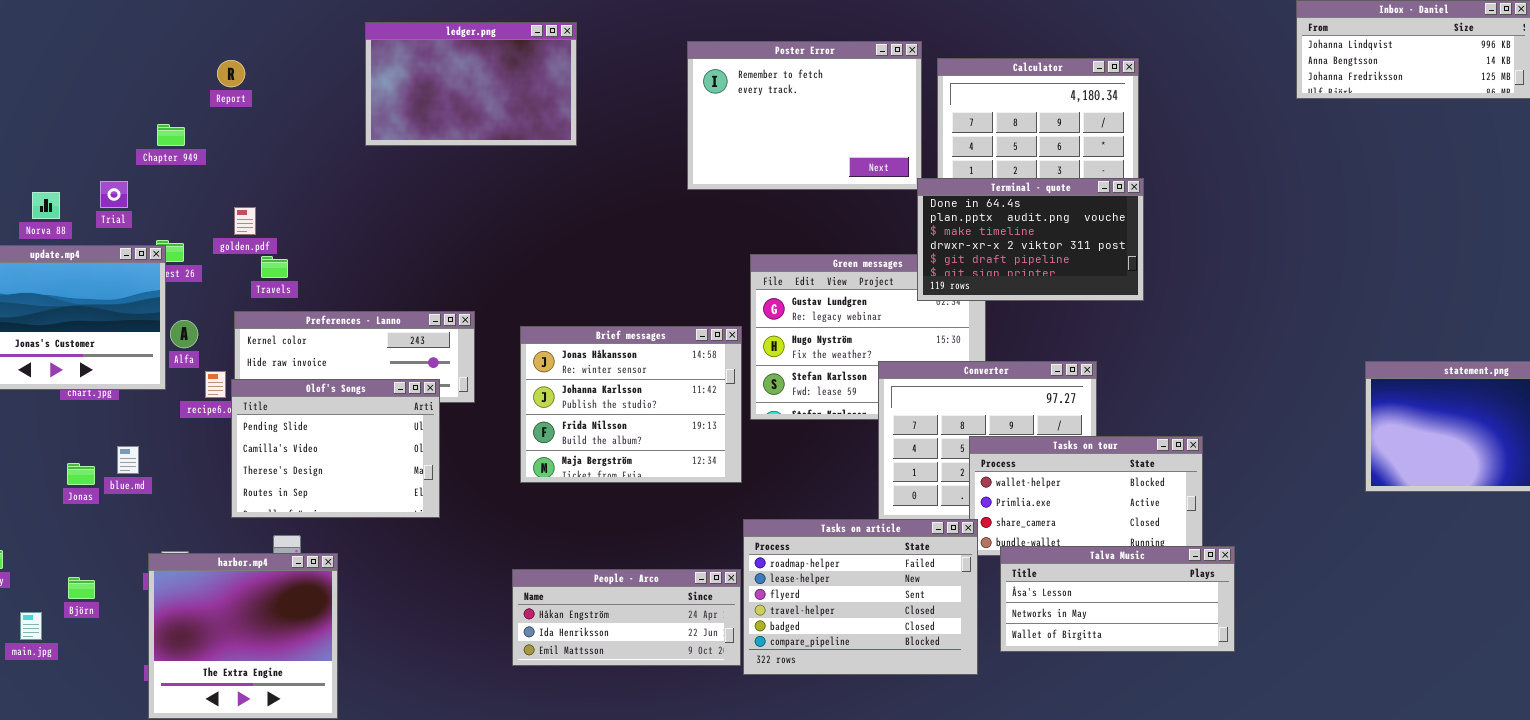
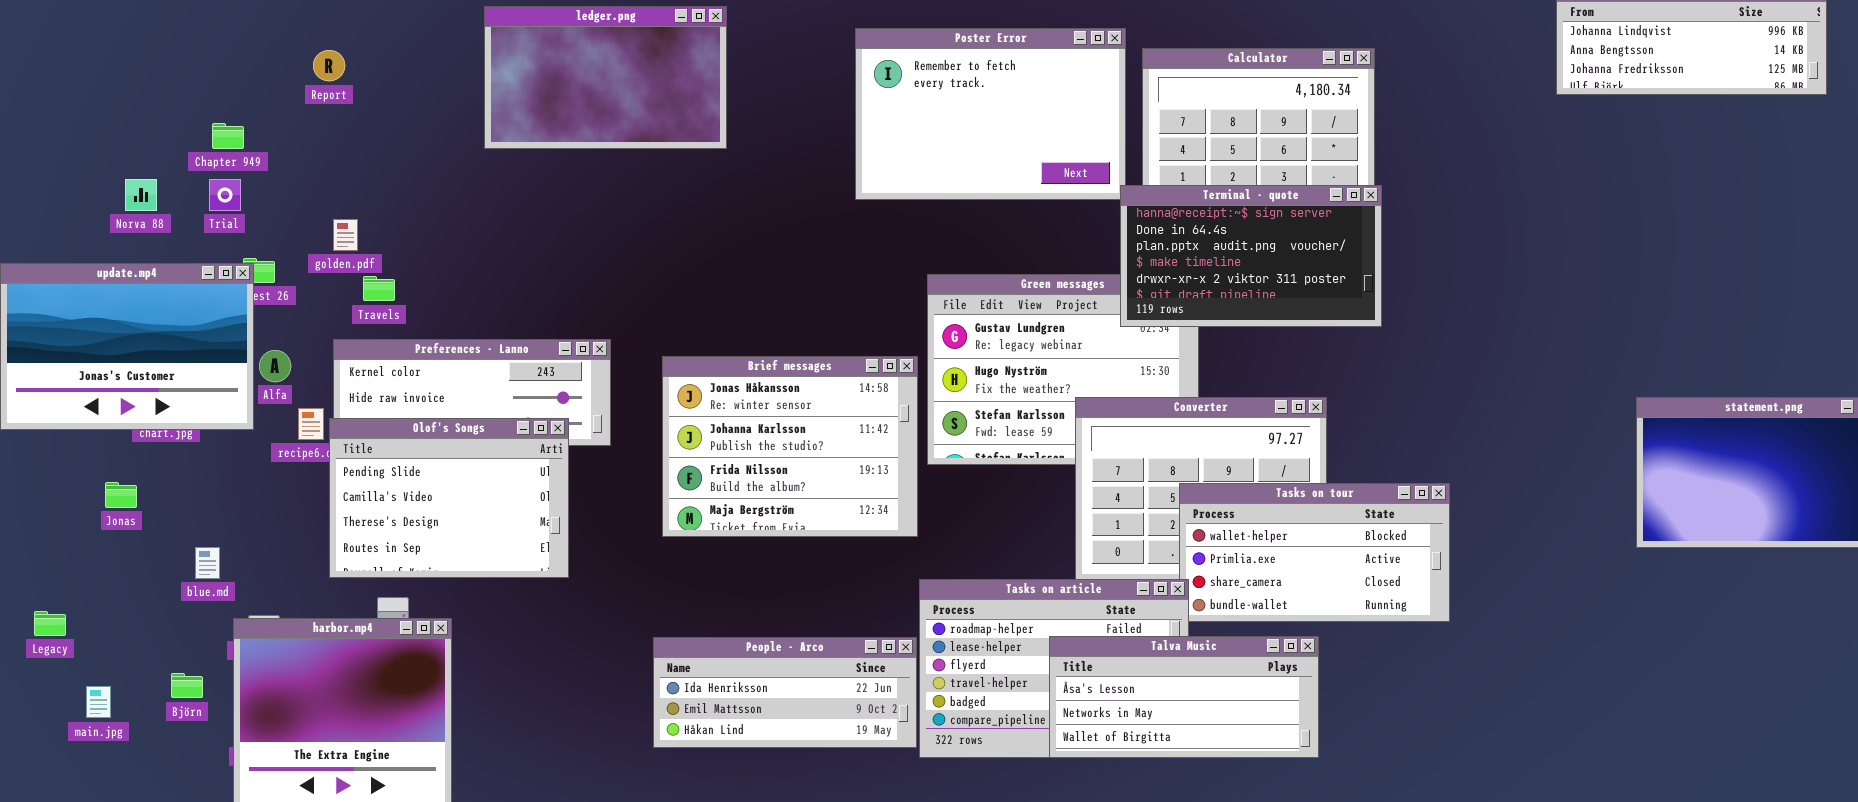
Chapter 949: [157,124,185,146] -> [212,123,244,149], moved
Terminal - quote: [917,178,1144,301] -> [1120,185,1382,327], scrolled up 1 row
Trial: [100,181,128,208] -> [209,179,241,211], moved
Norva 88: [32,192,60,219] -> [125,179,157,211], moved
blue.md: [117,446,139,474] -> [195,547,220,579], moved
Jonas: [67,463,95,485] -> [105,482,137,508], moved
Talva Music: [1000,546,1235,652] -> [1049,636,1319,758], moved
People - Arco: [512,569,741,666] -> [653,637,917,748], scrolled down 1 row
Björn: [68,577,95,599] -> [171,673,203,698], moved

